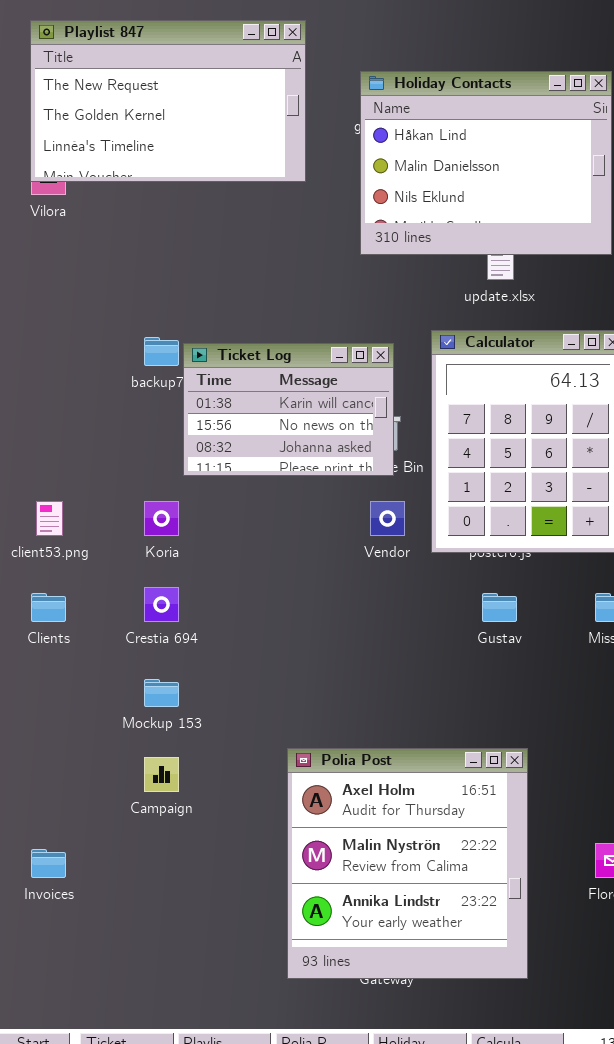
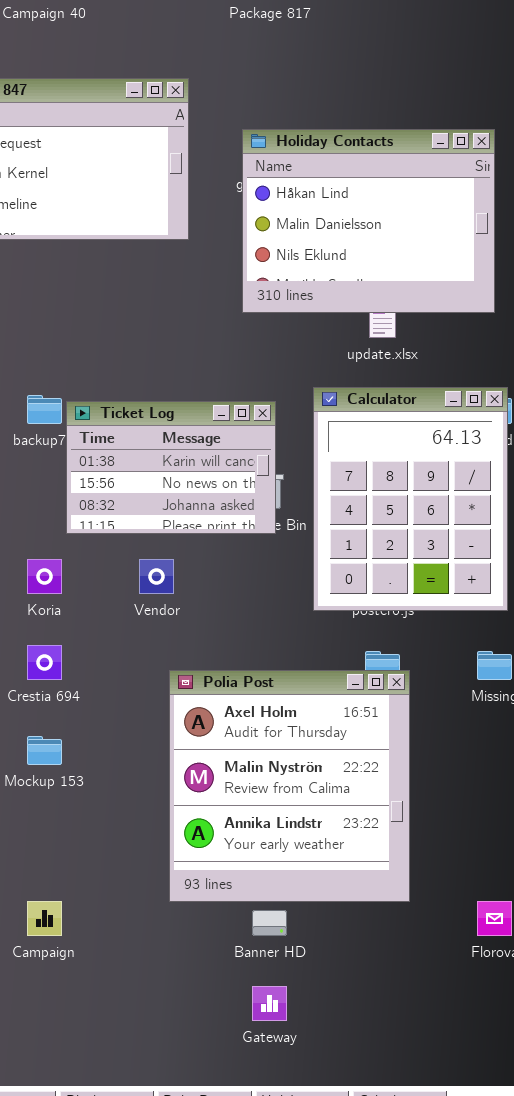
Vendor: [370,501,405,536] -> [139,559,174,594], moved
Polia Post: [287,748,528,979] -> [169,670,410,902], moved
Campaign: [144,757,179,792] -> [27,901,62,936], moved

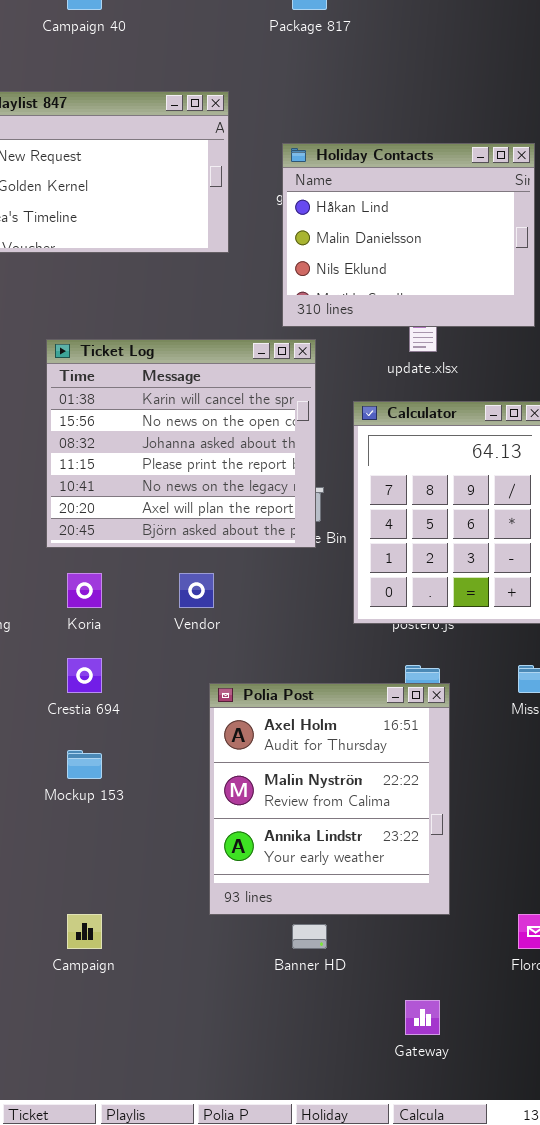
Ticket Log: [66,401,276,534] -> [46,339,316,548], resized
Gateway: [252,986,287,1021] -> [405,1000,440,1035], moved

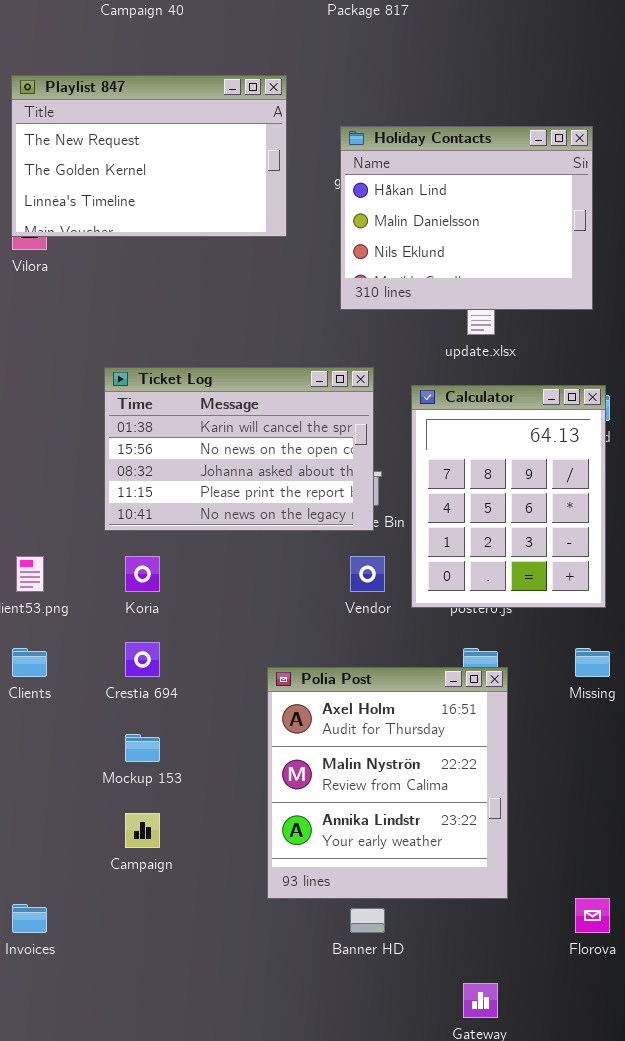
Ticket Log: [46,339,316,548] -> [104,367,374,531], resized
Vendor: [179,573,214,608] -> [350,556,385,592], moved
Campaign: [67,914,102,949] -> [125,813,160,848], moved

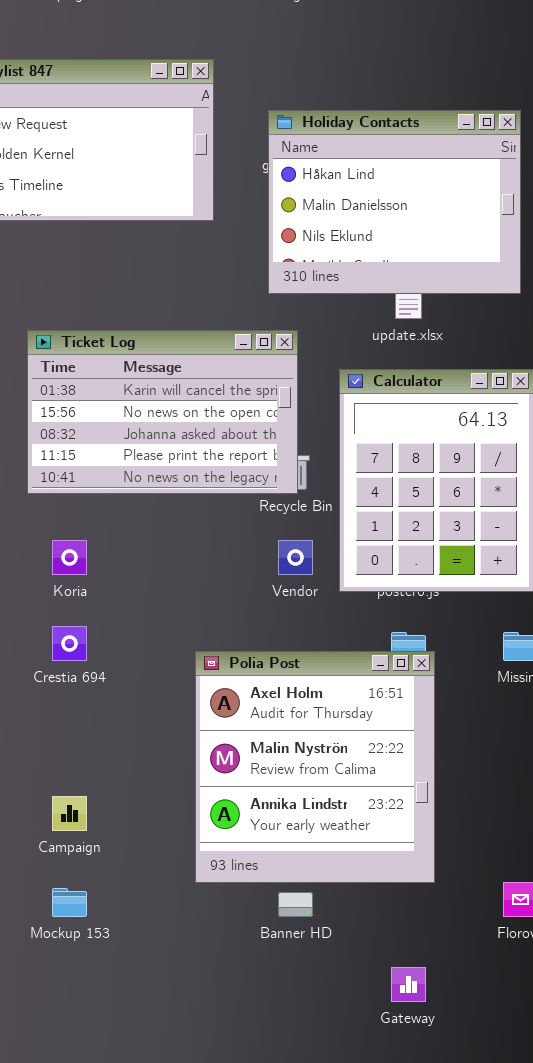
Ticket Log: [104,367,374,531] -> [27,330,298,494], moved
Mockup 153: [125,734,160,762] -> [52,888,87,917], moved

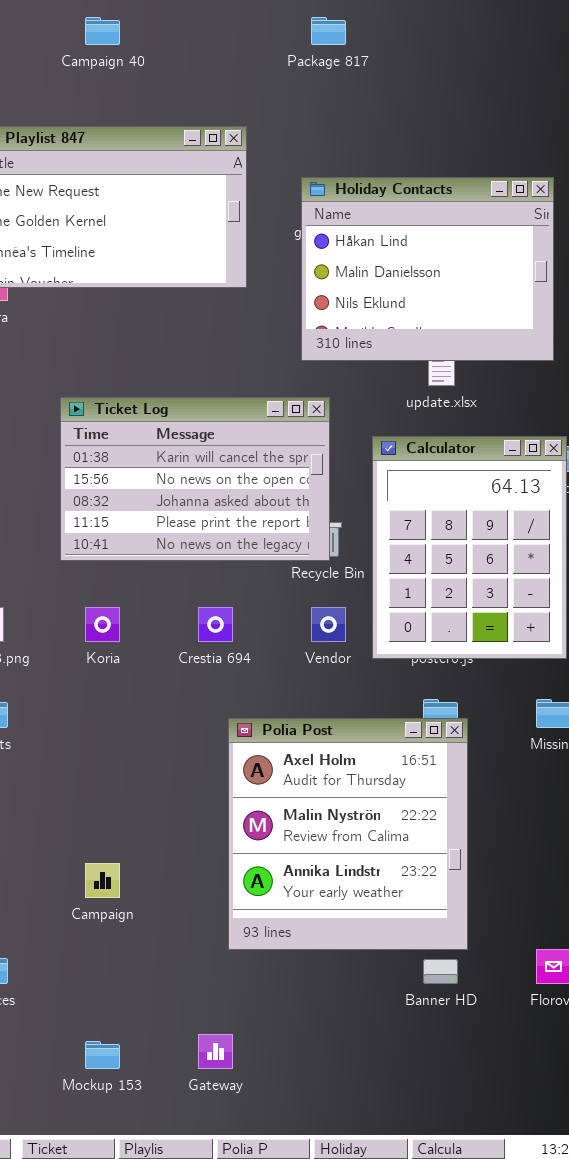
Crestia 694: [52,626,87,661] -> [198,607,233,642], moved
Mockup 153: [52,888,87,917] -> [85,1041,120,1069], moved
Banner HD: [278,892,313,917] -> [423,959,458,984], moved
Gateway: [391,967,426,1002] -> [198,1034,233,1069], moved

